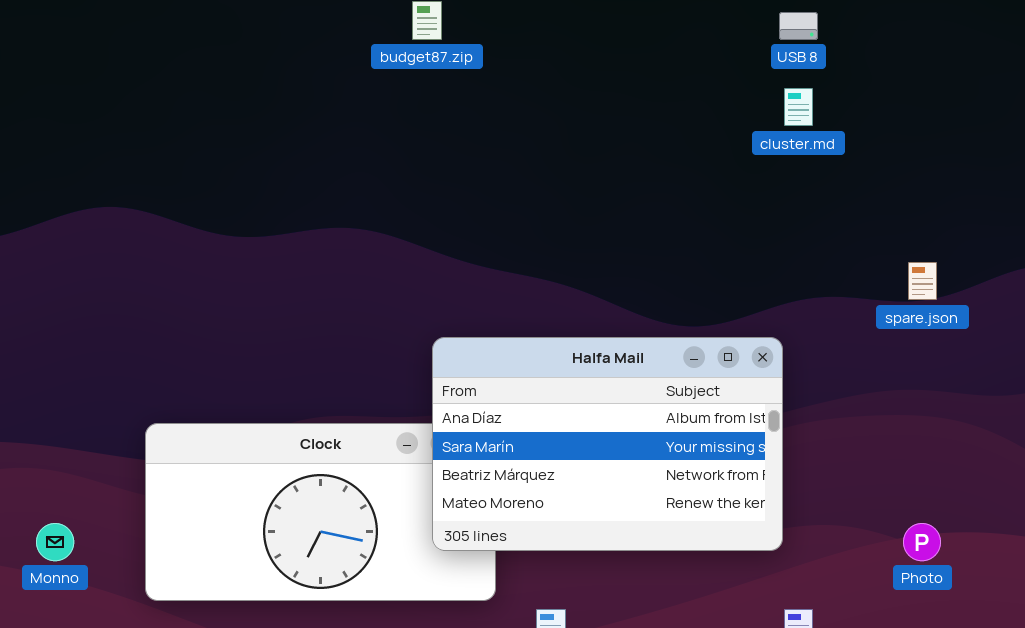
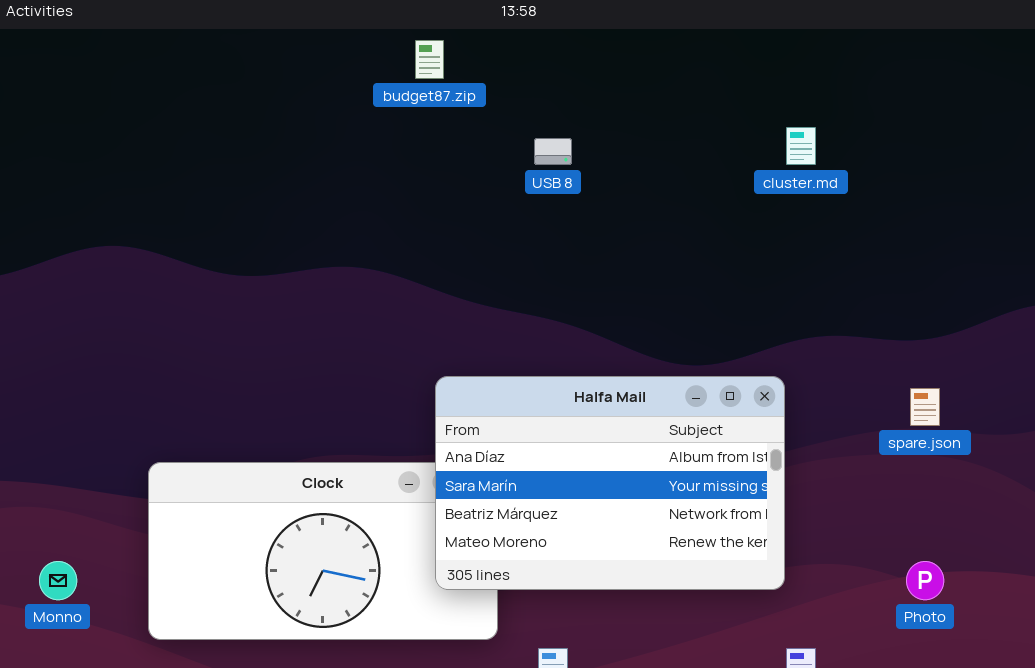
USB 8: [779,12,818,40] -> [534,138,572,165], moved
spare.json: [908,262,937,300] -> [910,388,940,426], moved

